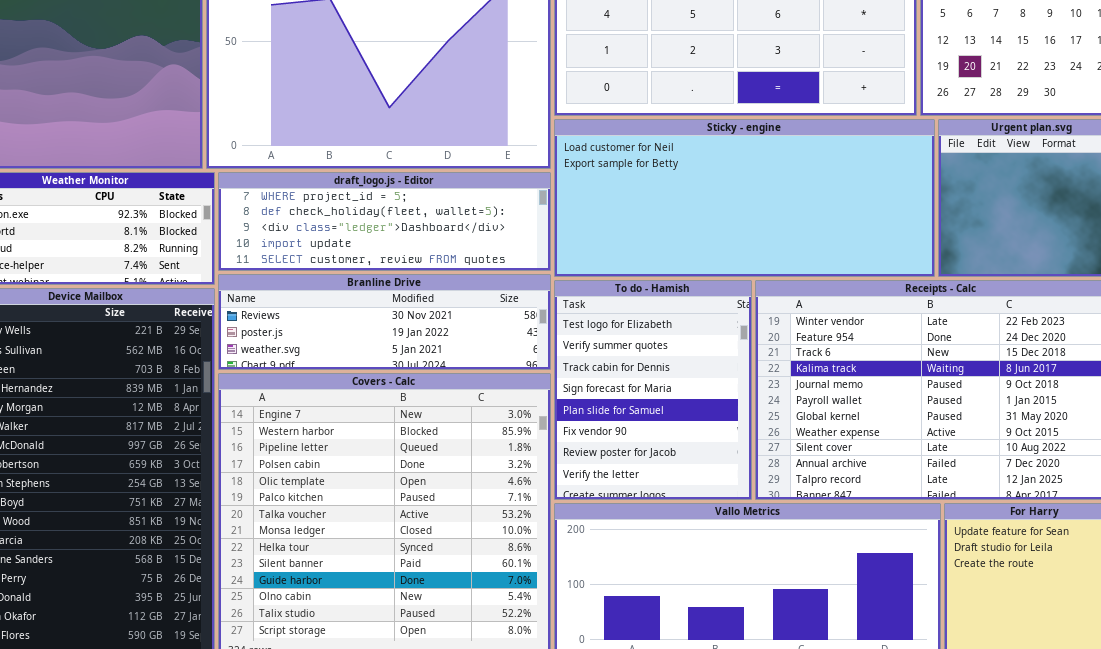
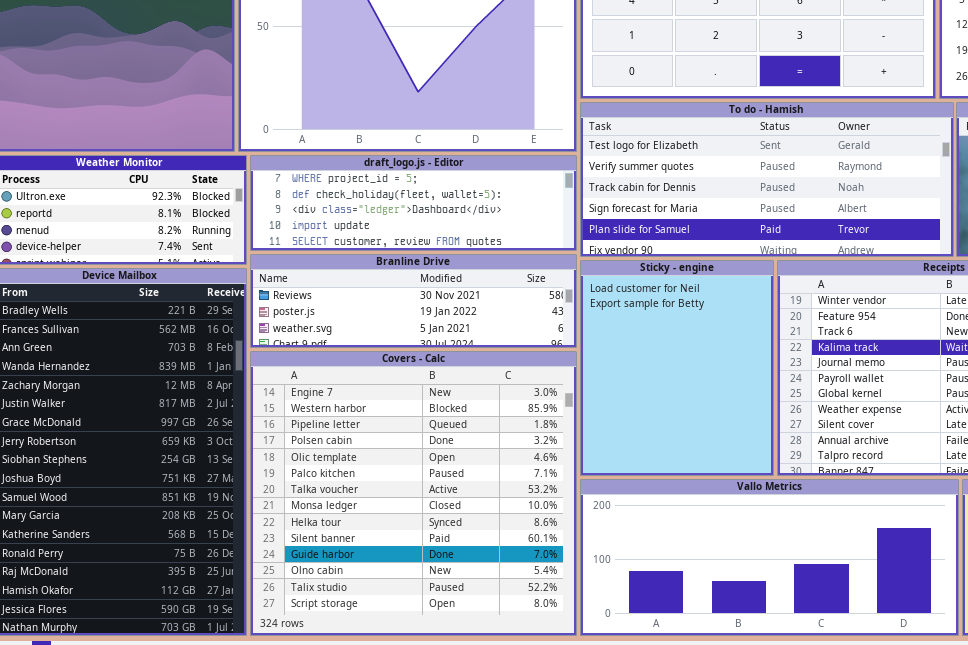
Sticky - engine: [554,119,935,277] -> [580,260,774,476], moved, resized
To do - Hamish: [554,280,752,500] -> [580,102,954,257], moved, resized

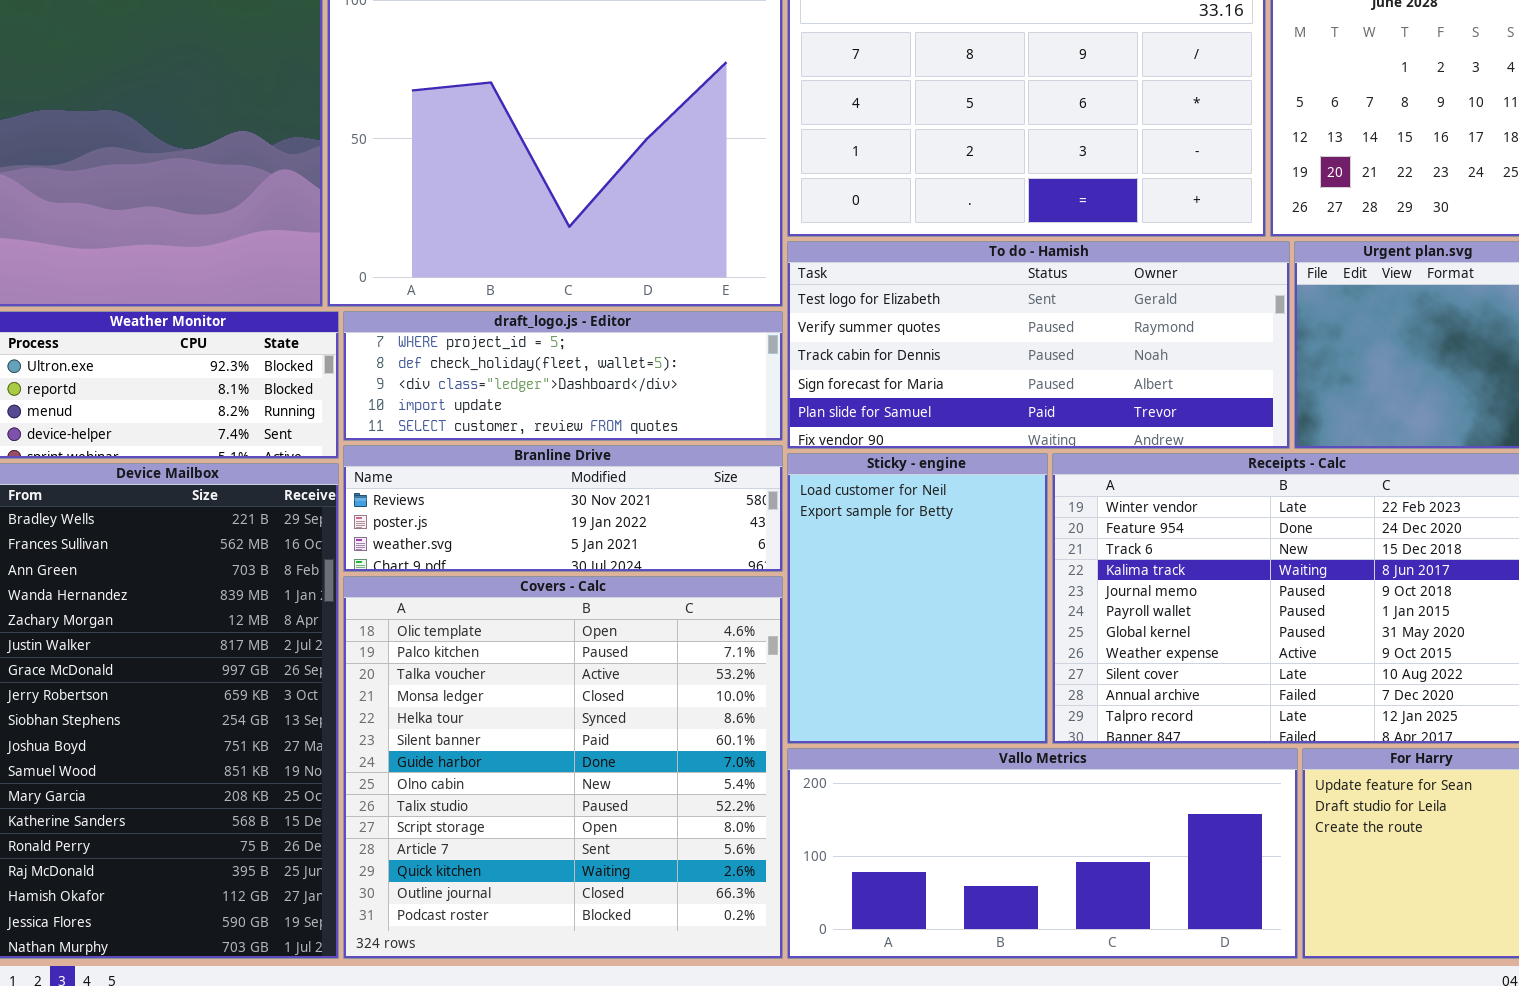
Covers - Calc: [250,351,577,636] -> [343,576,783,959], scrolled down 4 rows

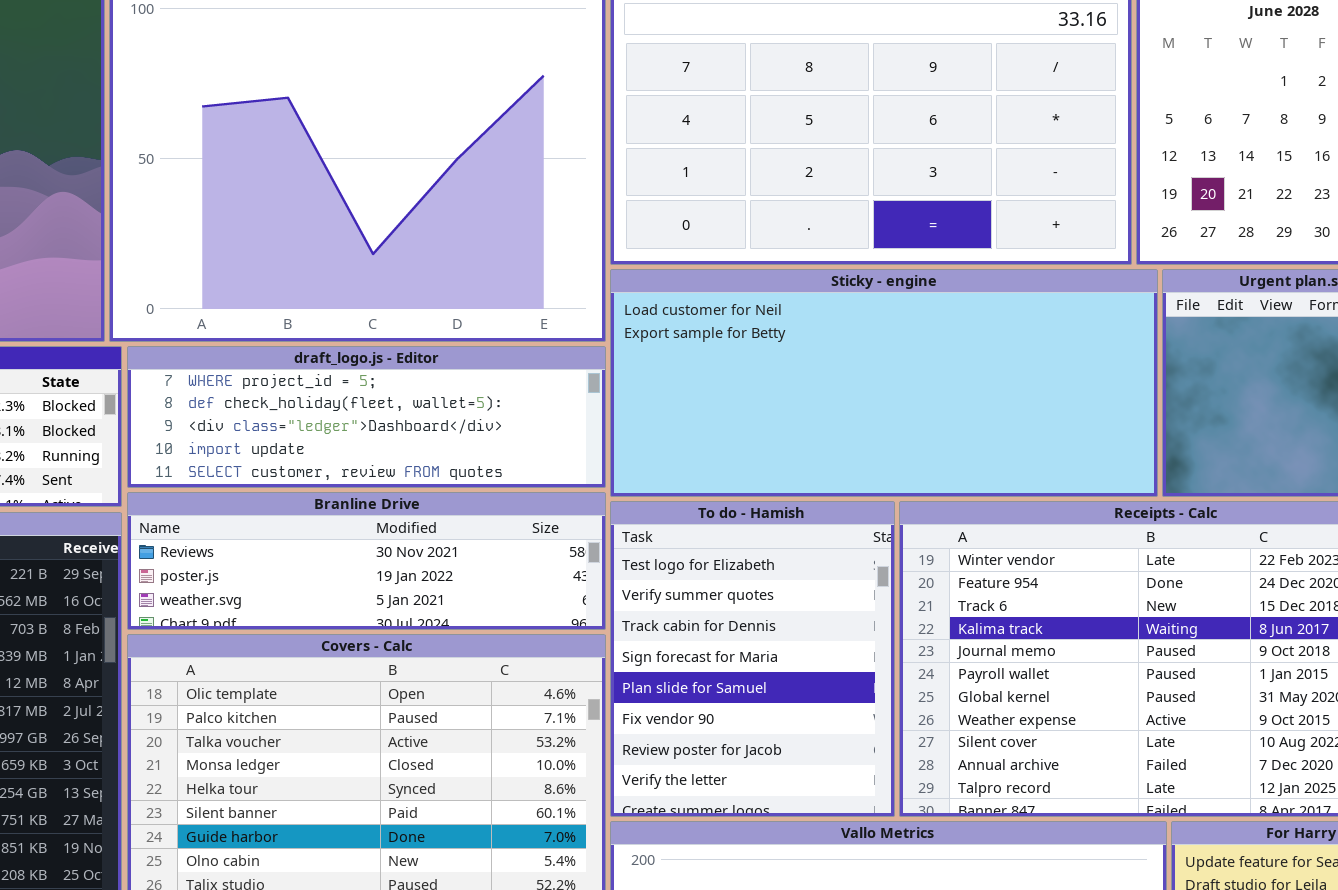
To do - Hamish: [787,241,1290,449] -> [610,501,895,817], moved, resized
Sticky - engine: [787,453,1048,744] -> [610,269,1158,497], moved, resized

